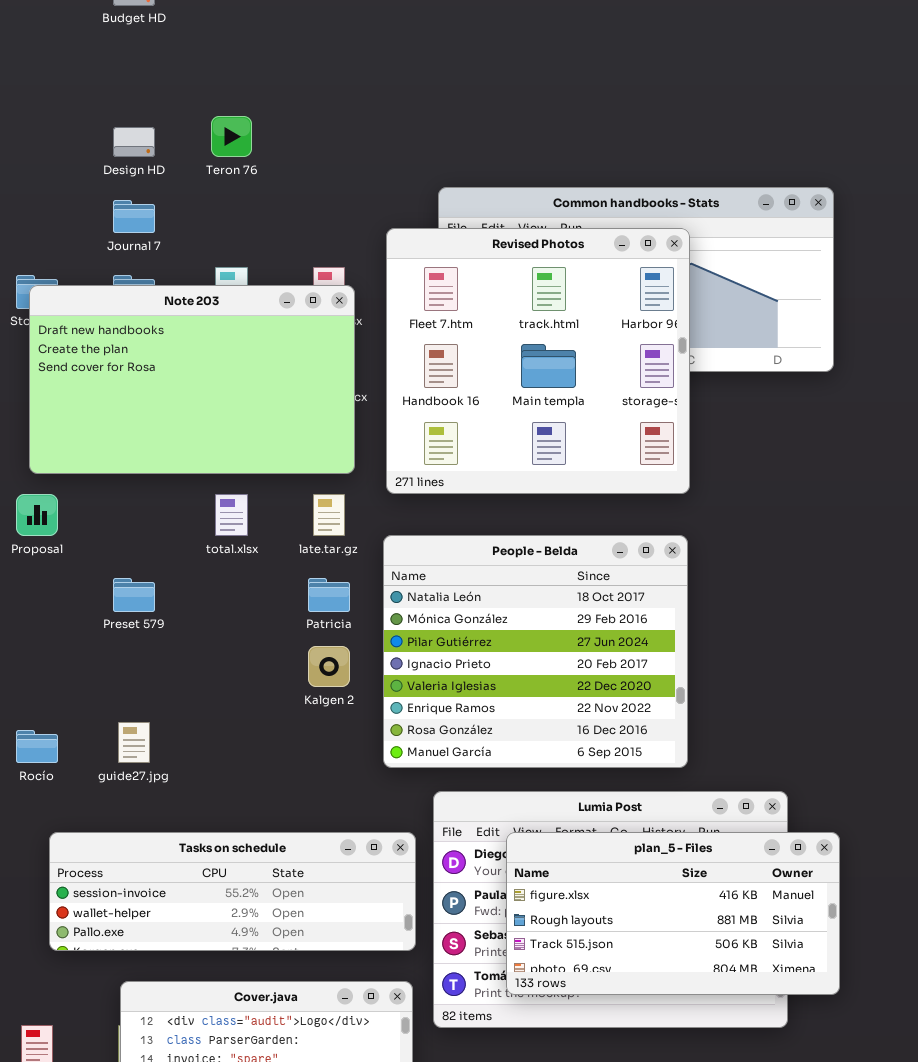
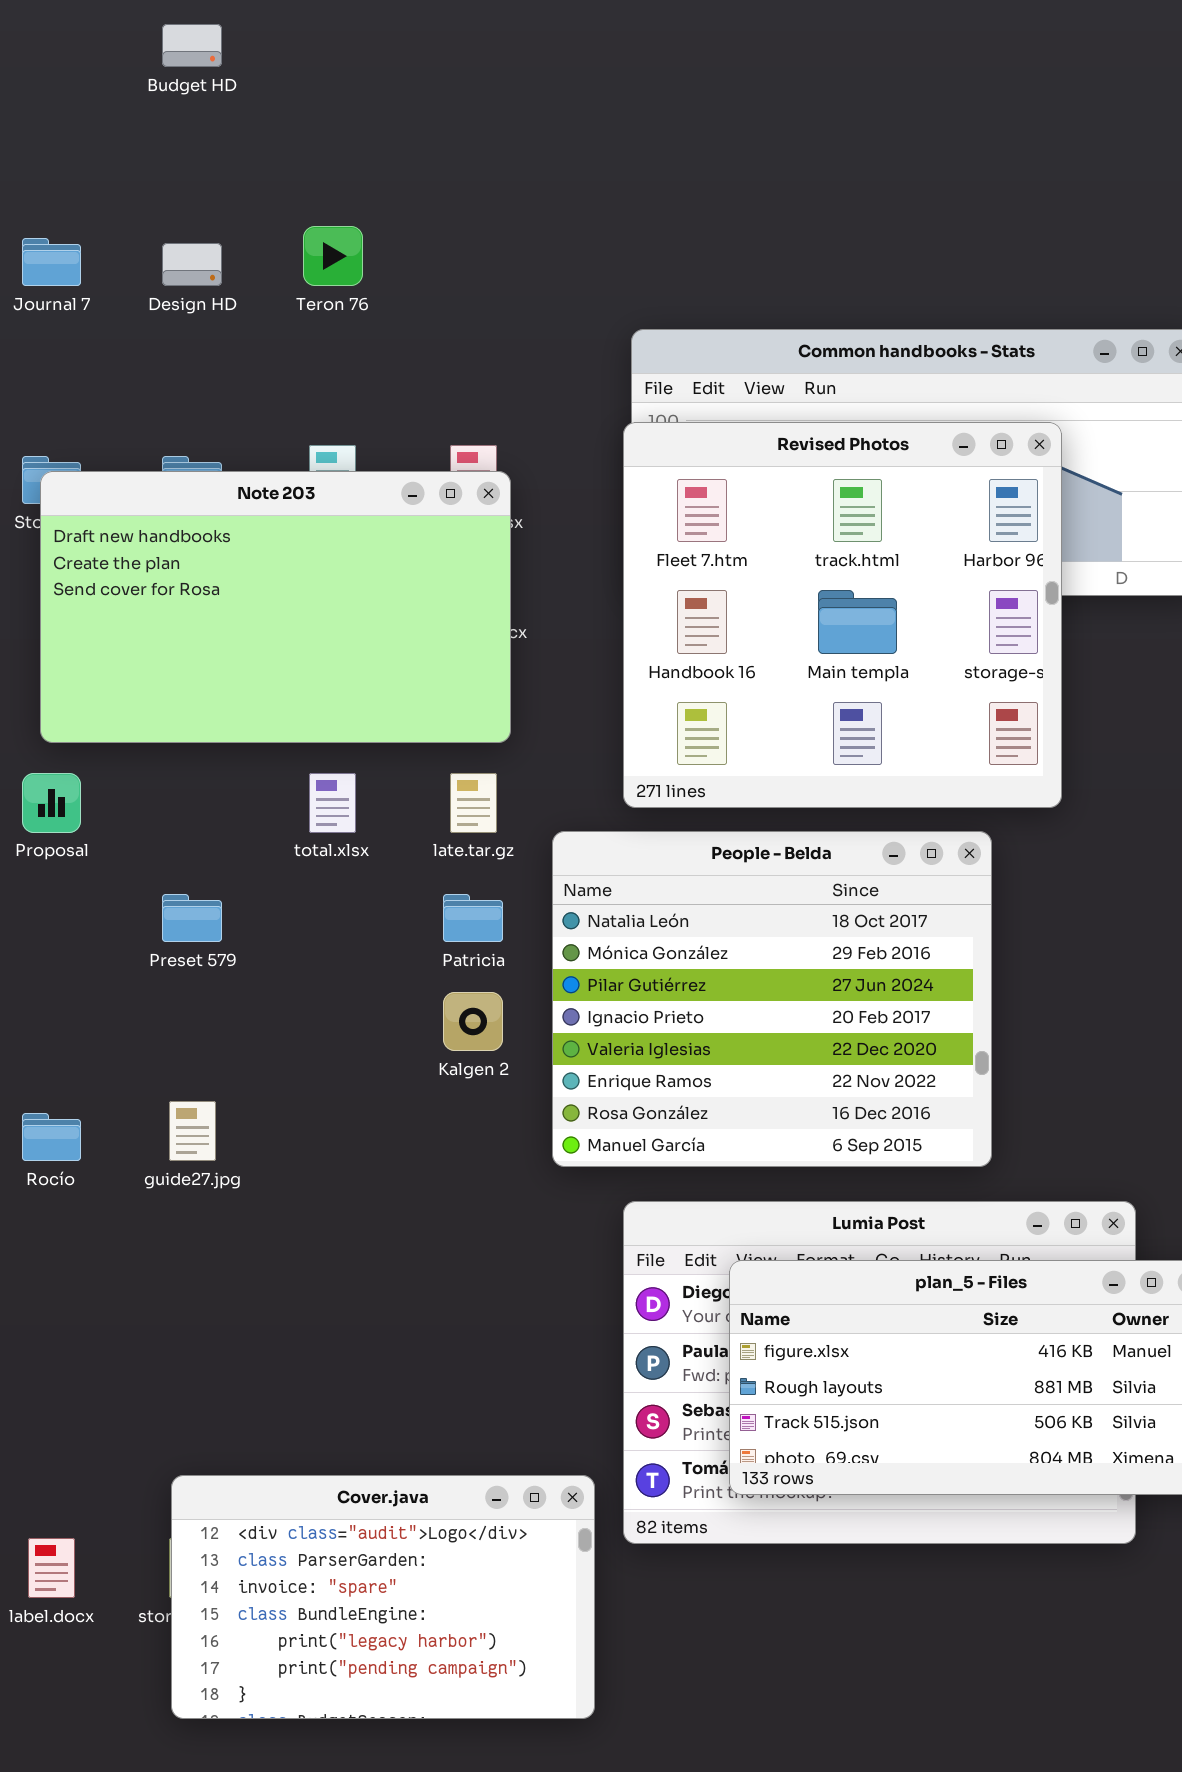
Journal 7: [113,200,155,233] -> [22,238,81,286], moved
Revised Photos: [386,228,690,494] -> [623,422,1062,808], moved
Tasks on schedule: [49,832,416,951] -> none, closed

